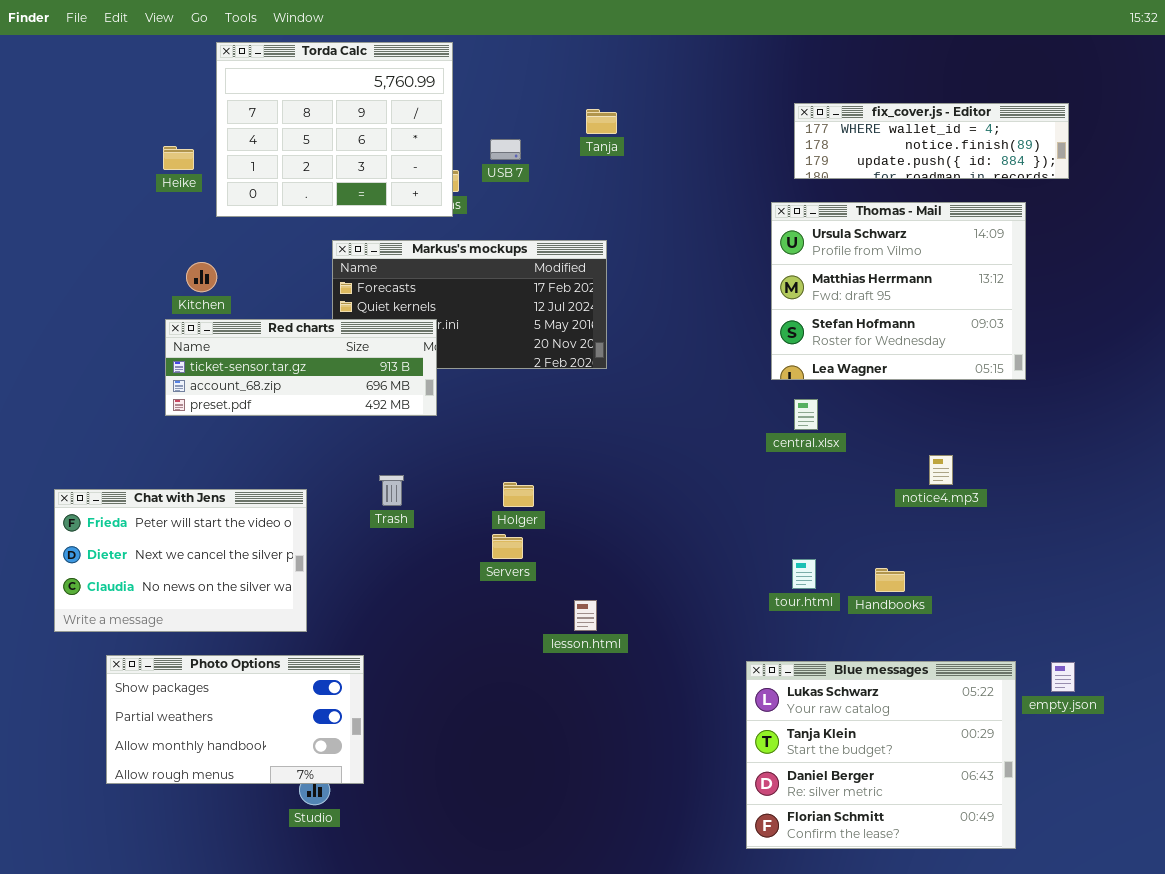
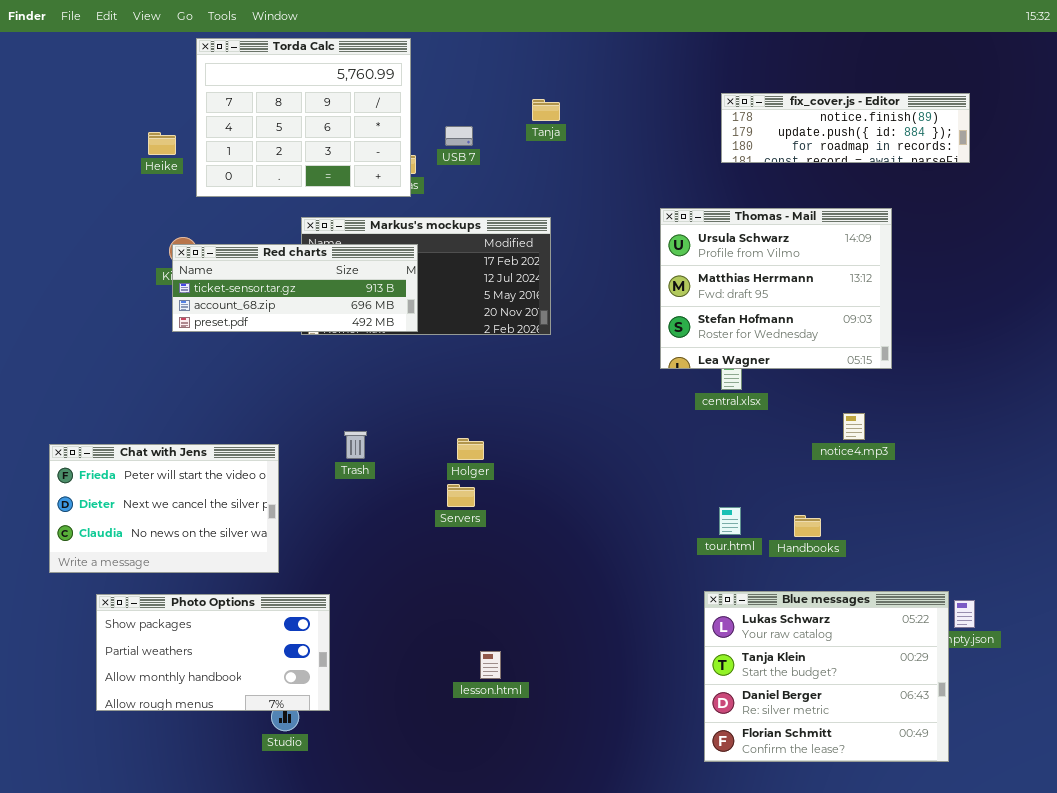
fix_cover.js - Editor: [794,103,1069,179] -> [721,93,970,163], scrolled down 1 row
Thomas - Mail: [771,202,1026,380] -> [660,208,892,369], moved
Red charts: [165,319,437,416] -> [172,244,418,332], moved
lesson.html: [574,600,597,631] -> [480,651,501,679], moved
Blue messages: [746,661,1016,849] -> [704,591,949,762], moved

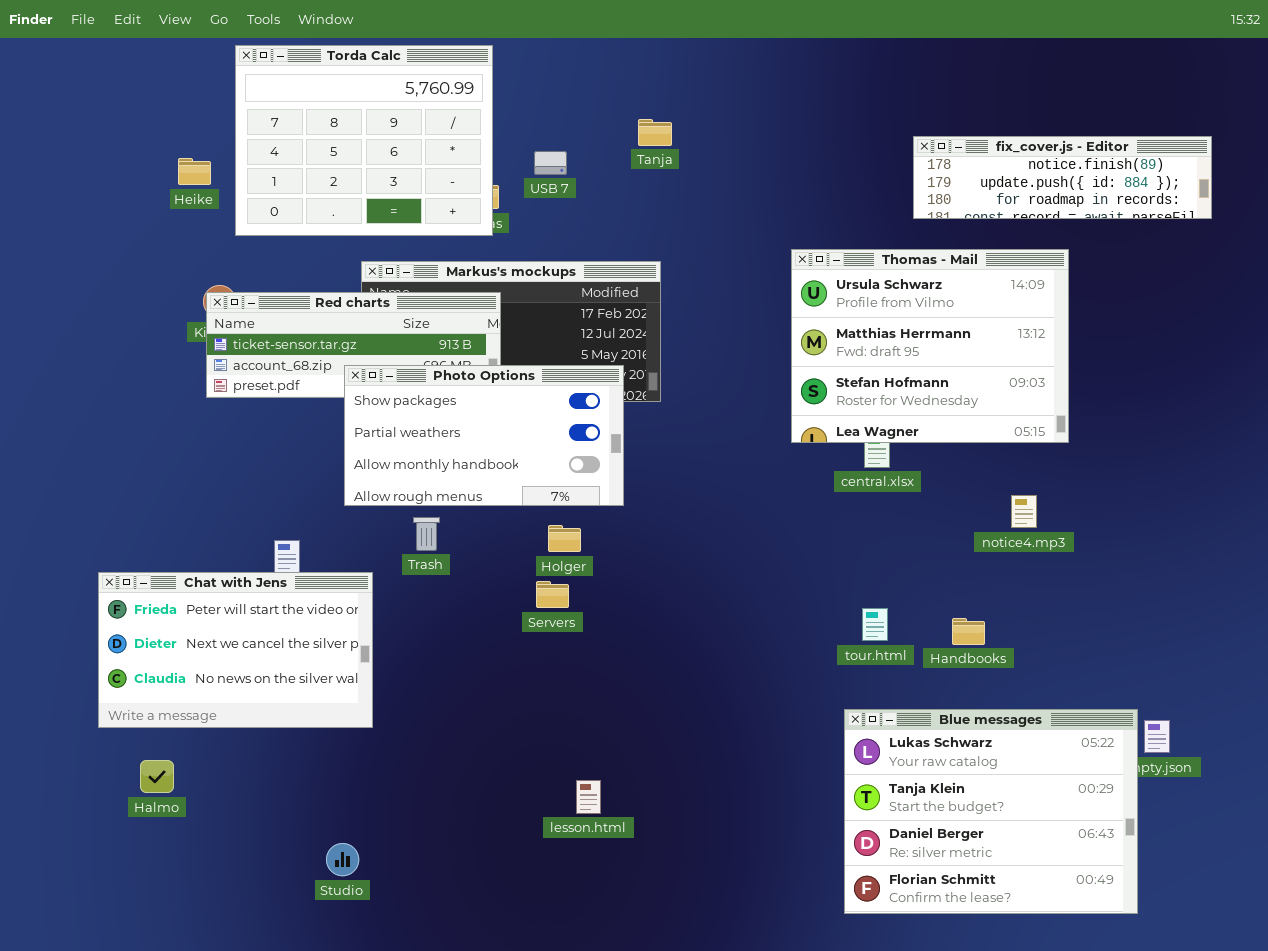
fix_cover.js - Editor: [721,93,970,163] -> [913,136,1212,219], moved
Chat with Jens: [49,444,279,573] -> [98,572,373,728], moved
Photo Options: [96,594,330,711] -> [344,365,624,506], moved

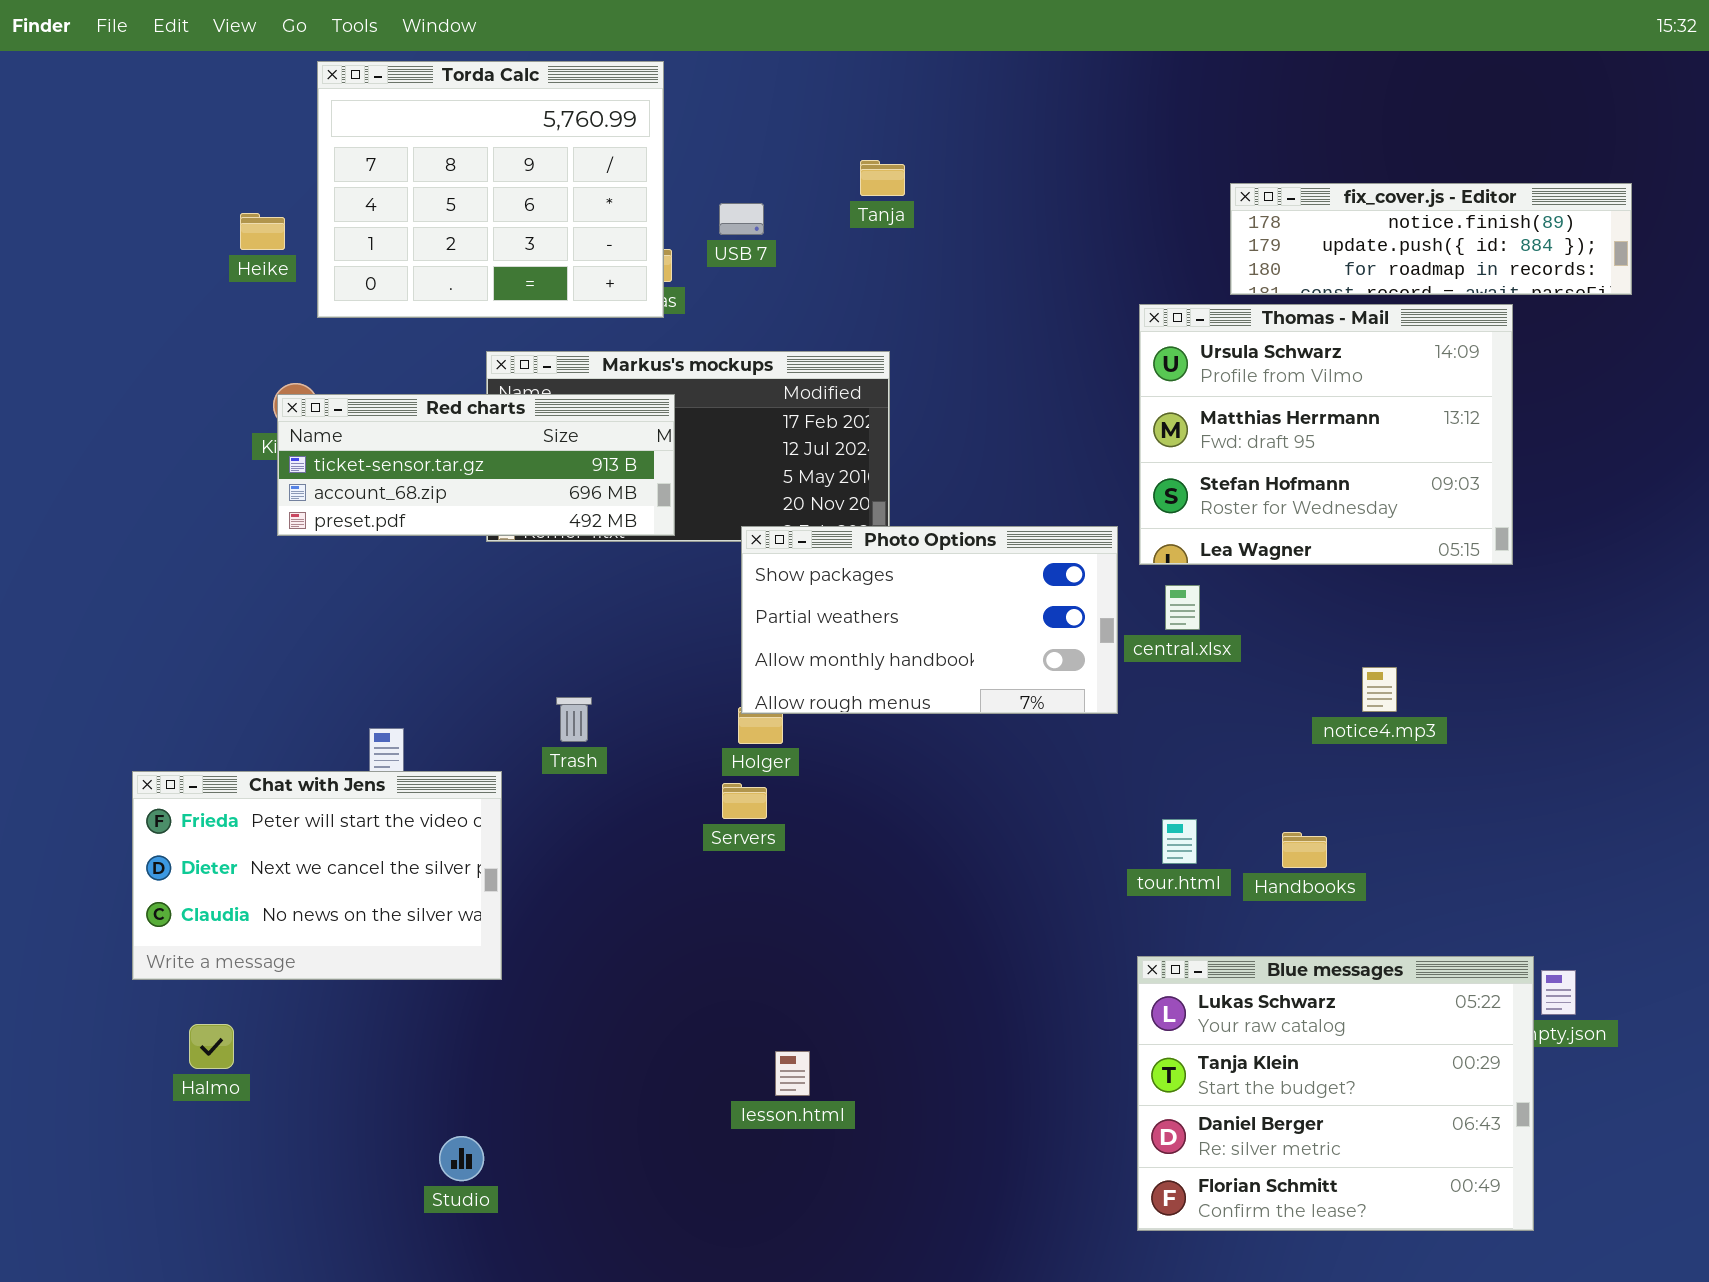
Thomas - Mail: [791,249,1069,443] -> [1139,304,1513,565], moved
Photo Options: [344,365,624,506] -> [741,526,1118,714], moved

